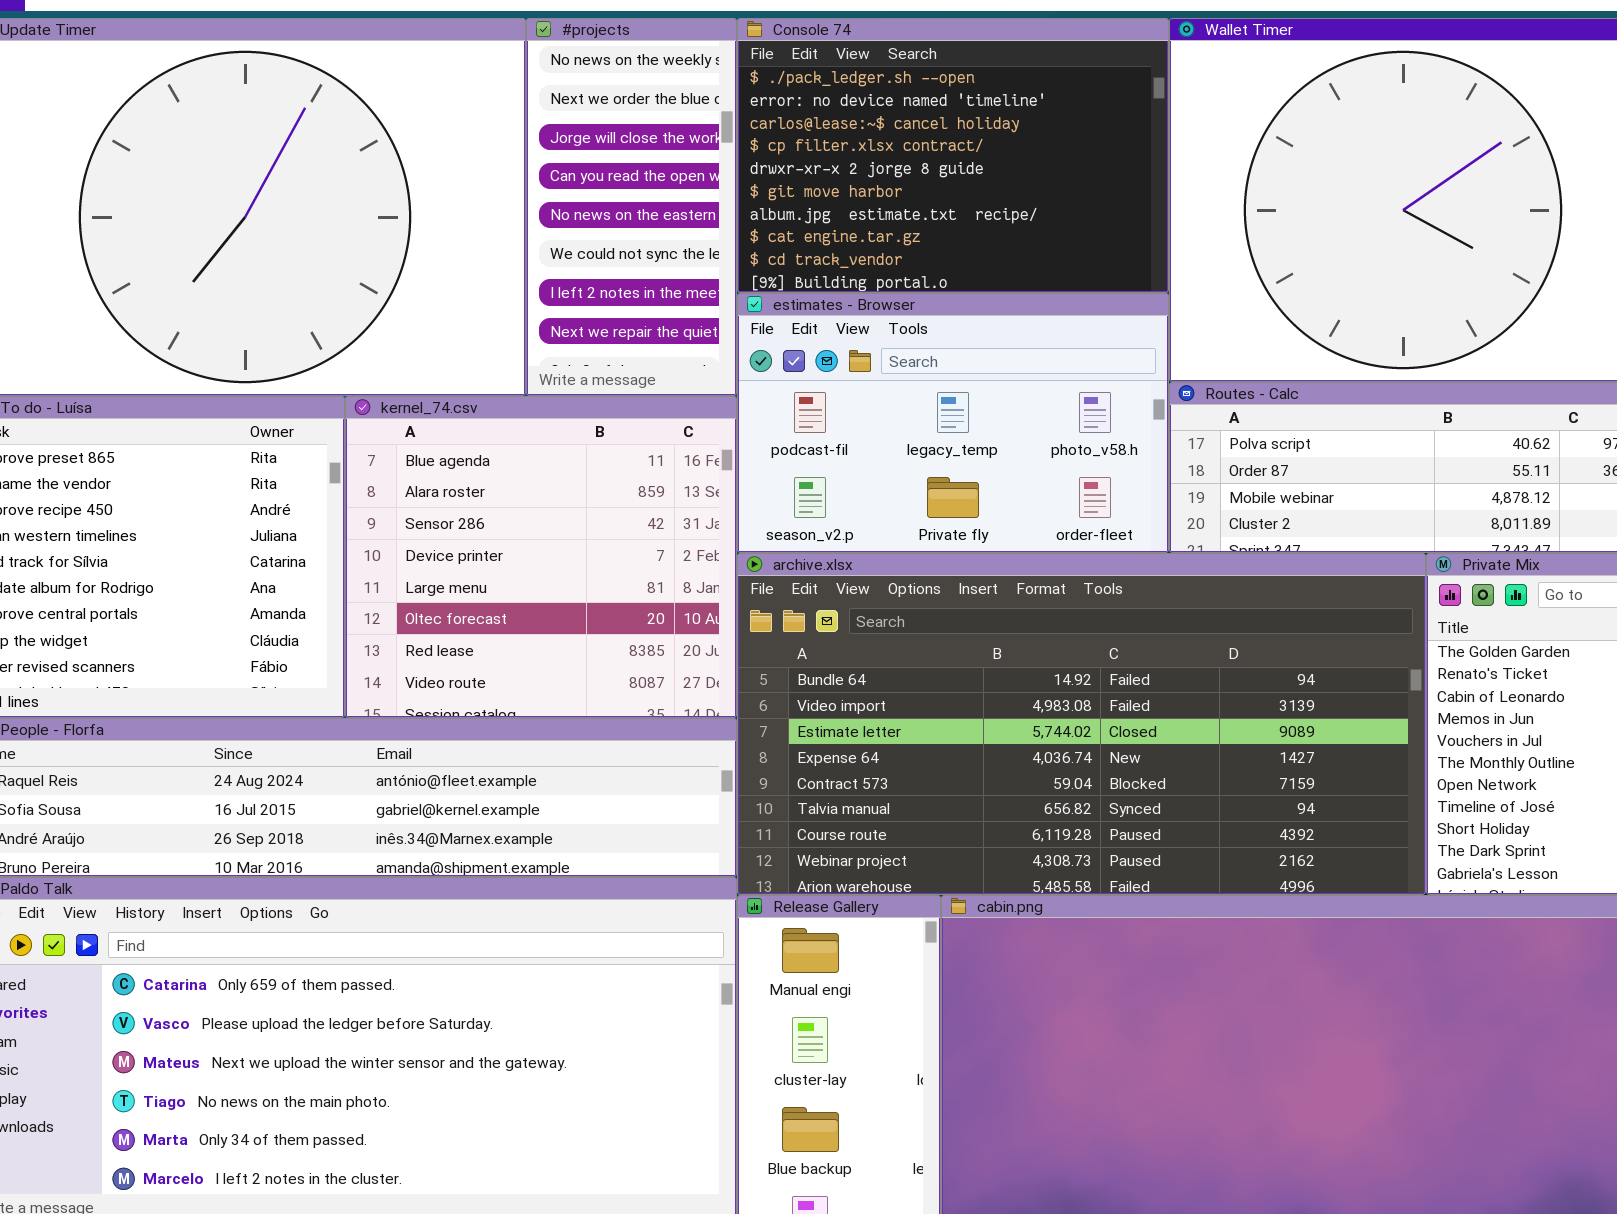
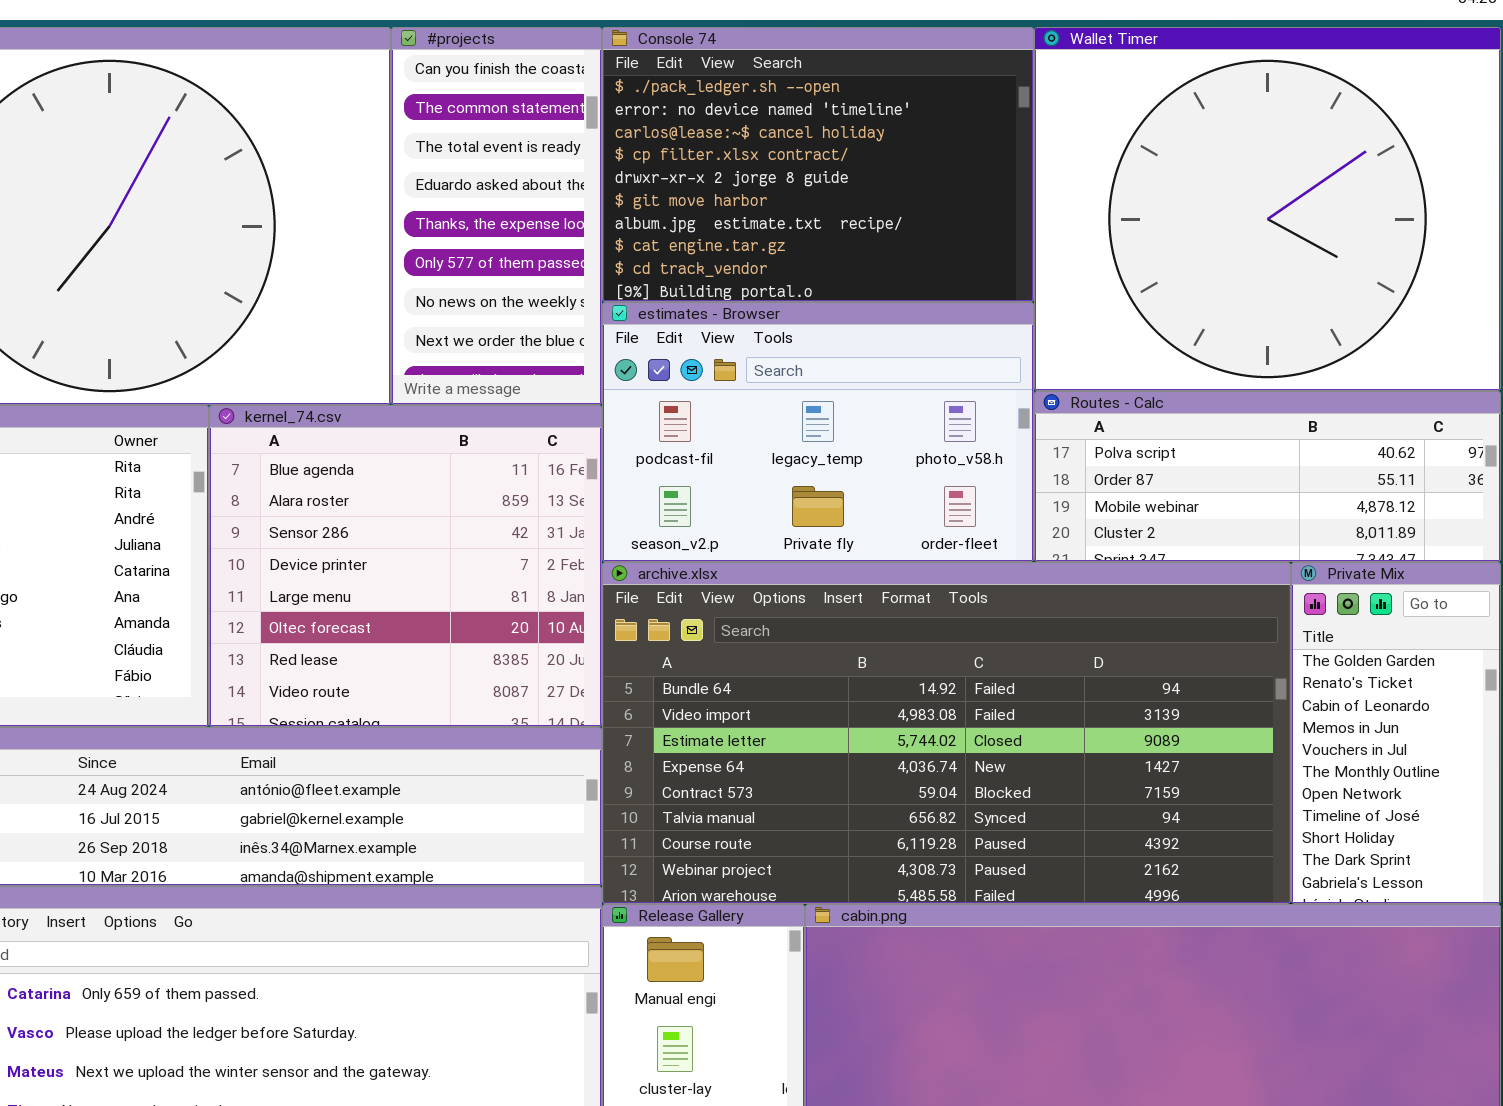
#projects: [526,18,737,396] -> [391,27,602,405], scrolled up 6 rows

